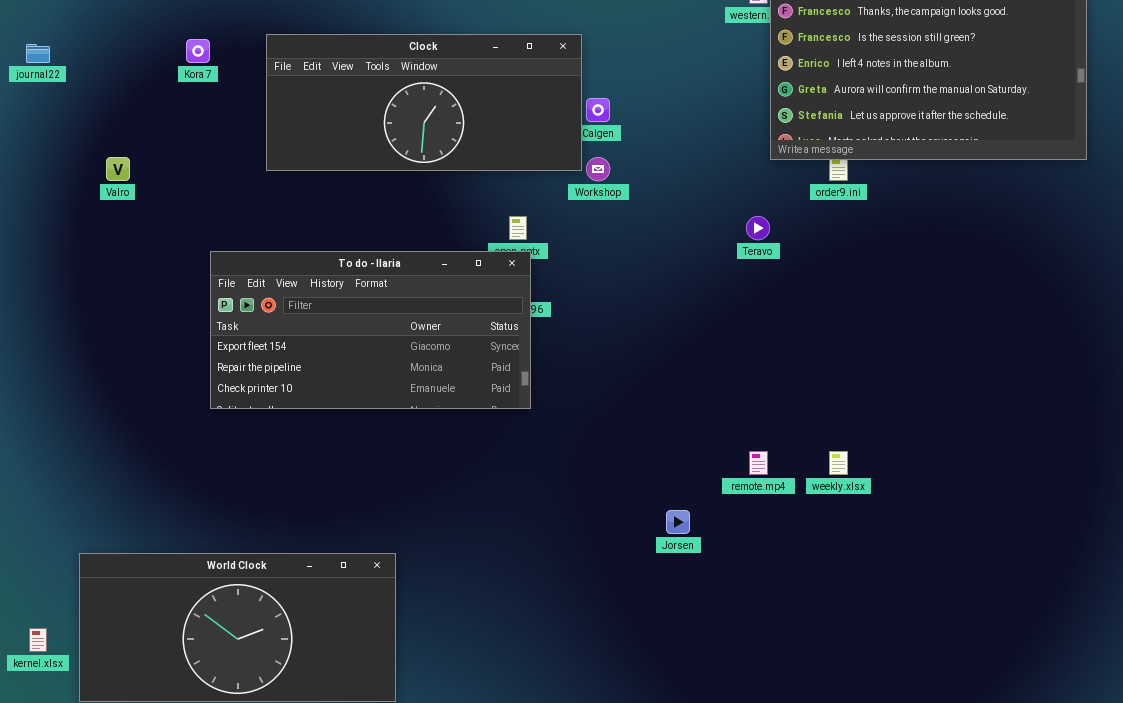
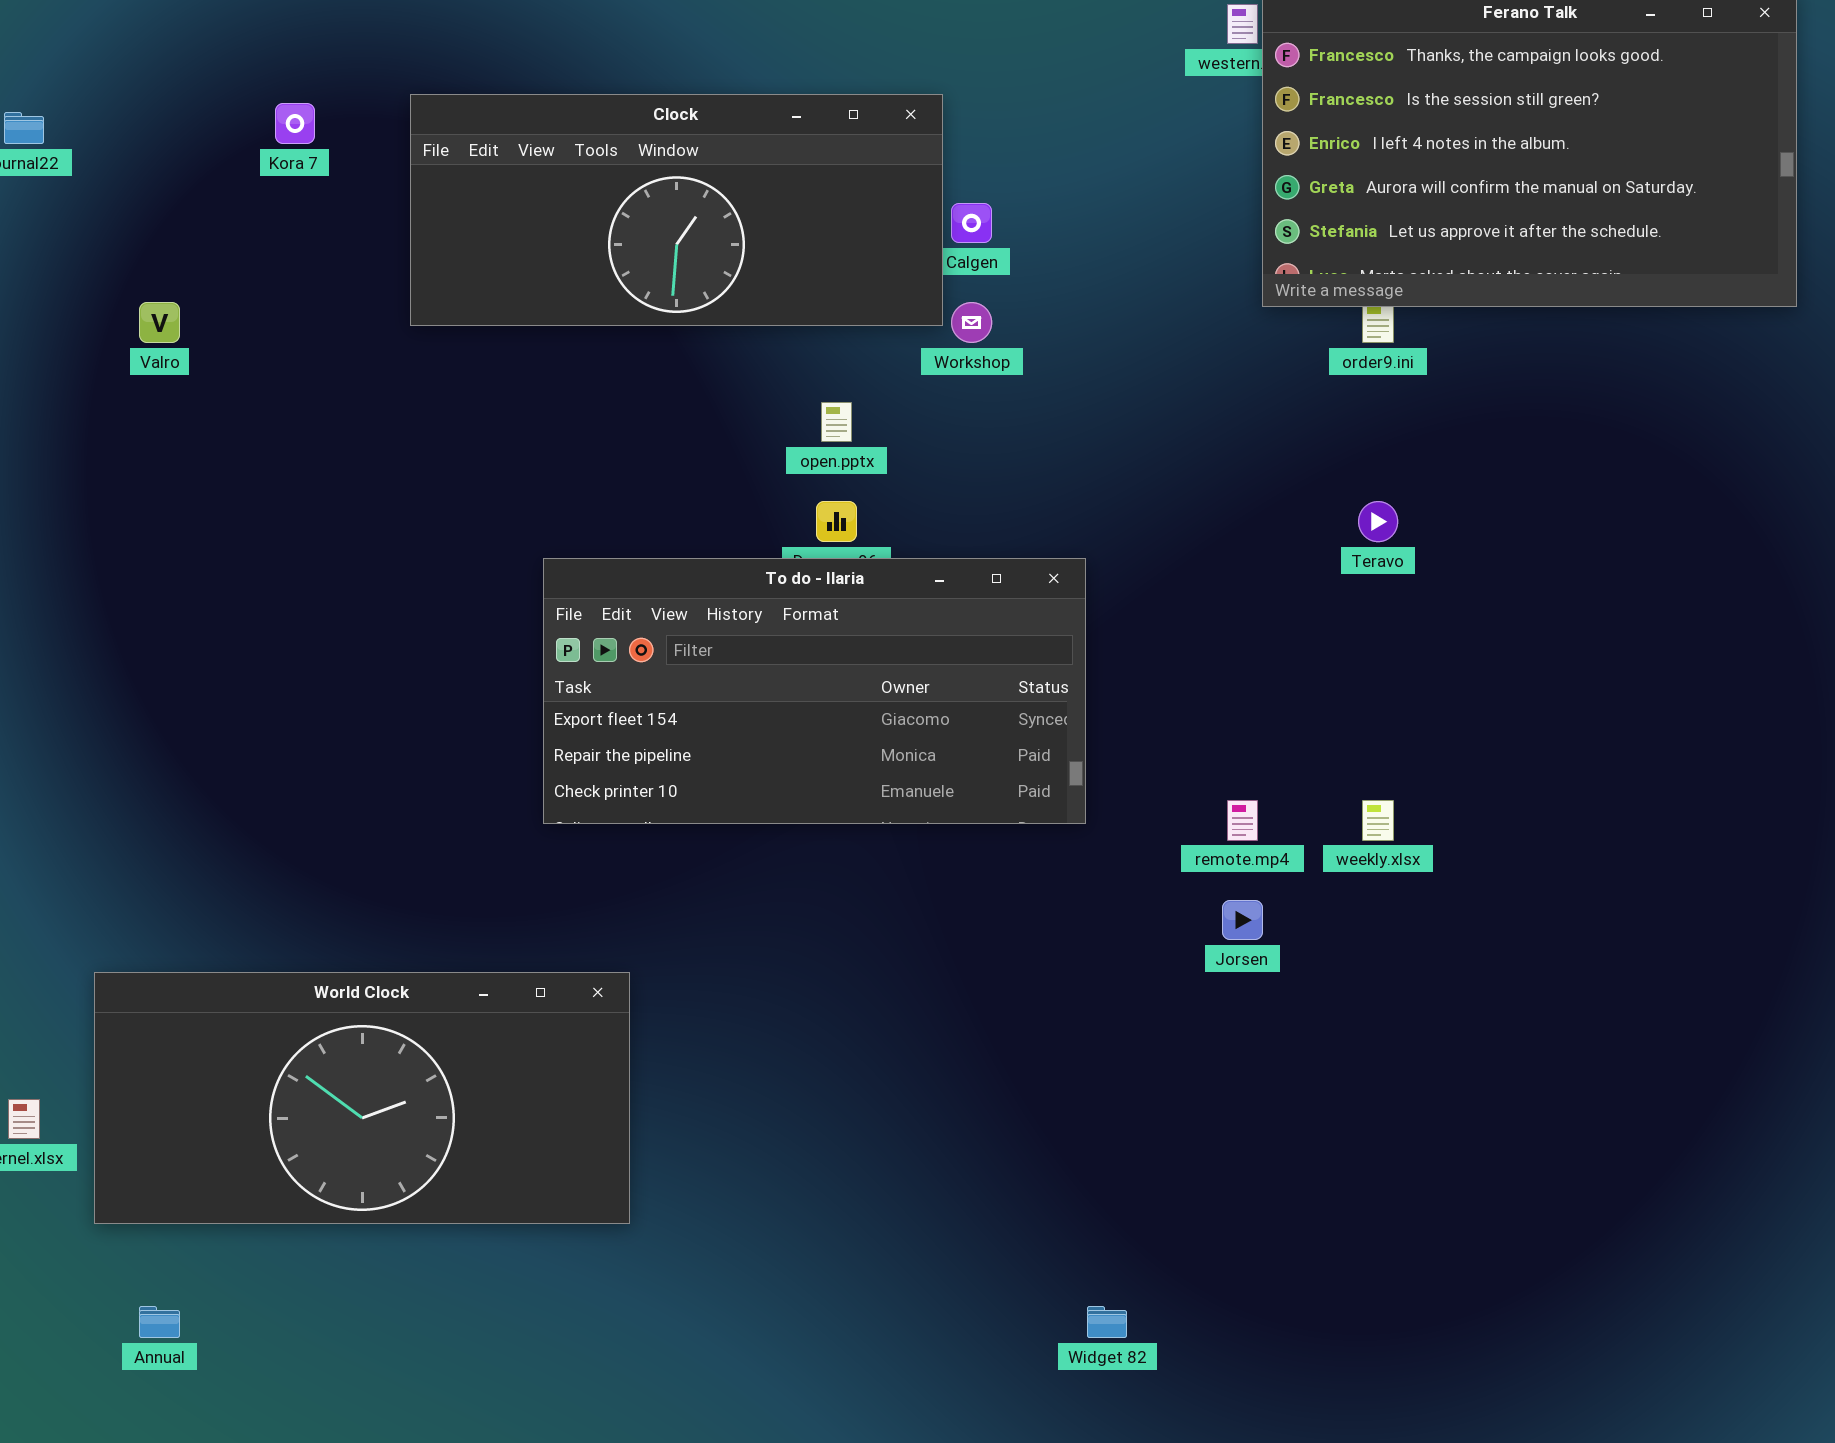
Teravo: [746,216,770,240] -> [1358,501,1398,542], moved
To do - Ilaria: [210,251,531,409] -> [543,558,1086,824], moved
Jorsen: [666,510,690,534] -> [1222,900,1263,940], moved

